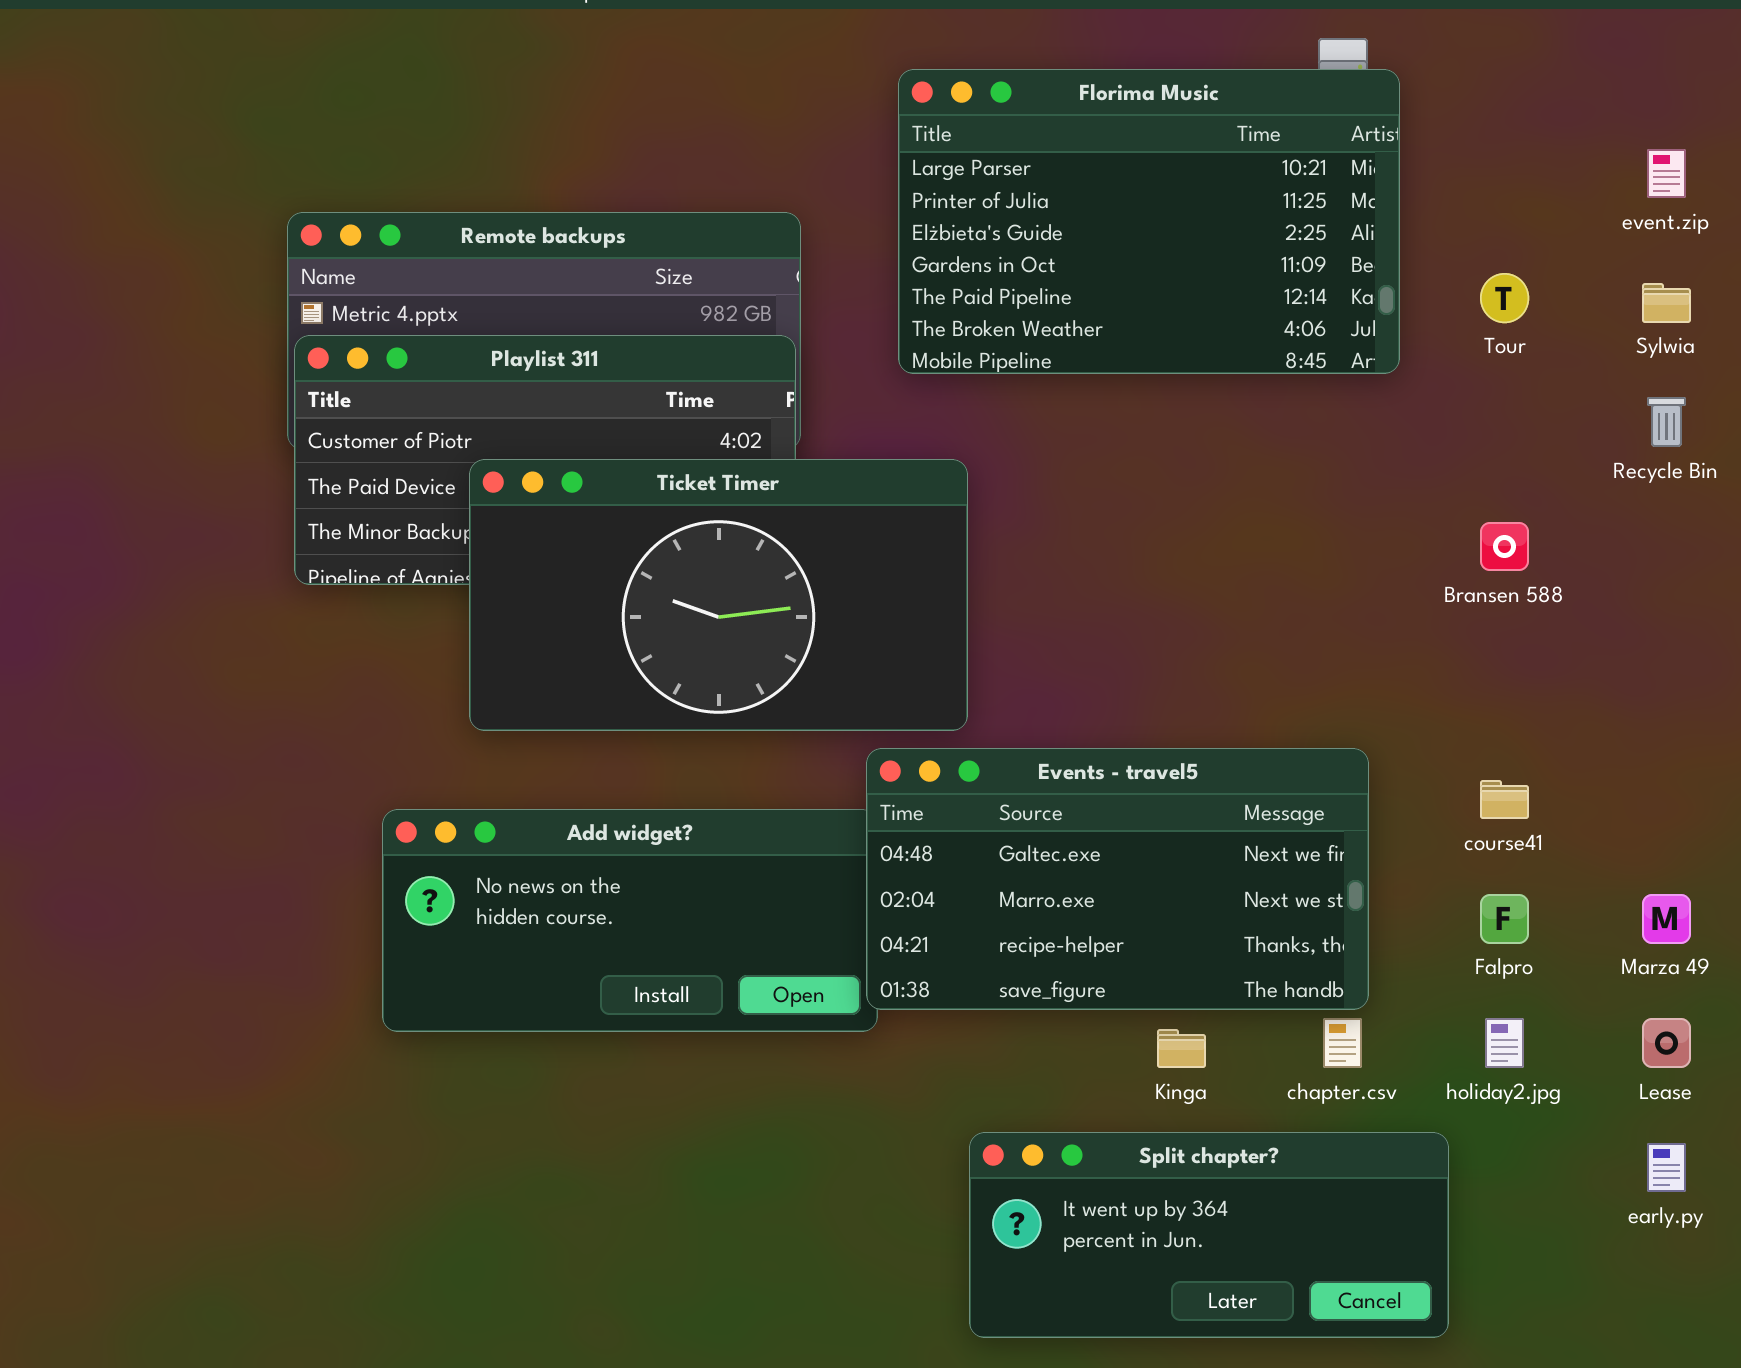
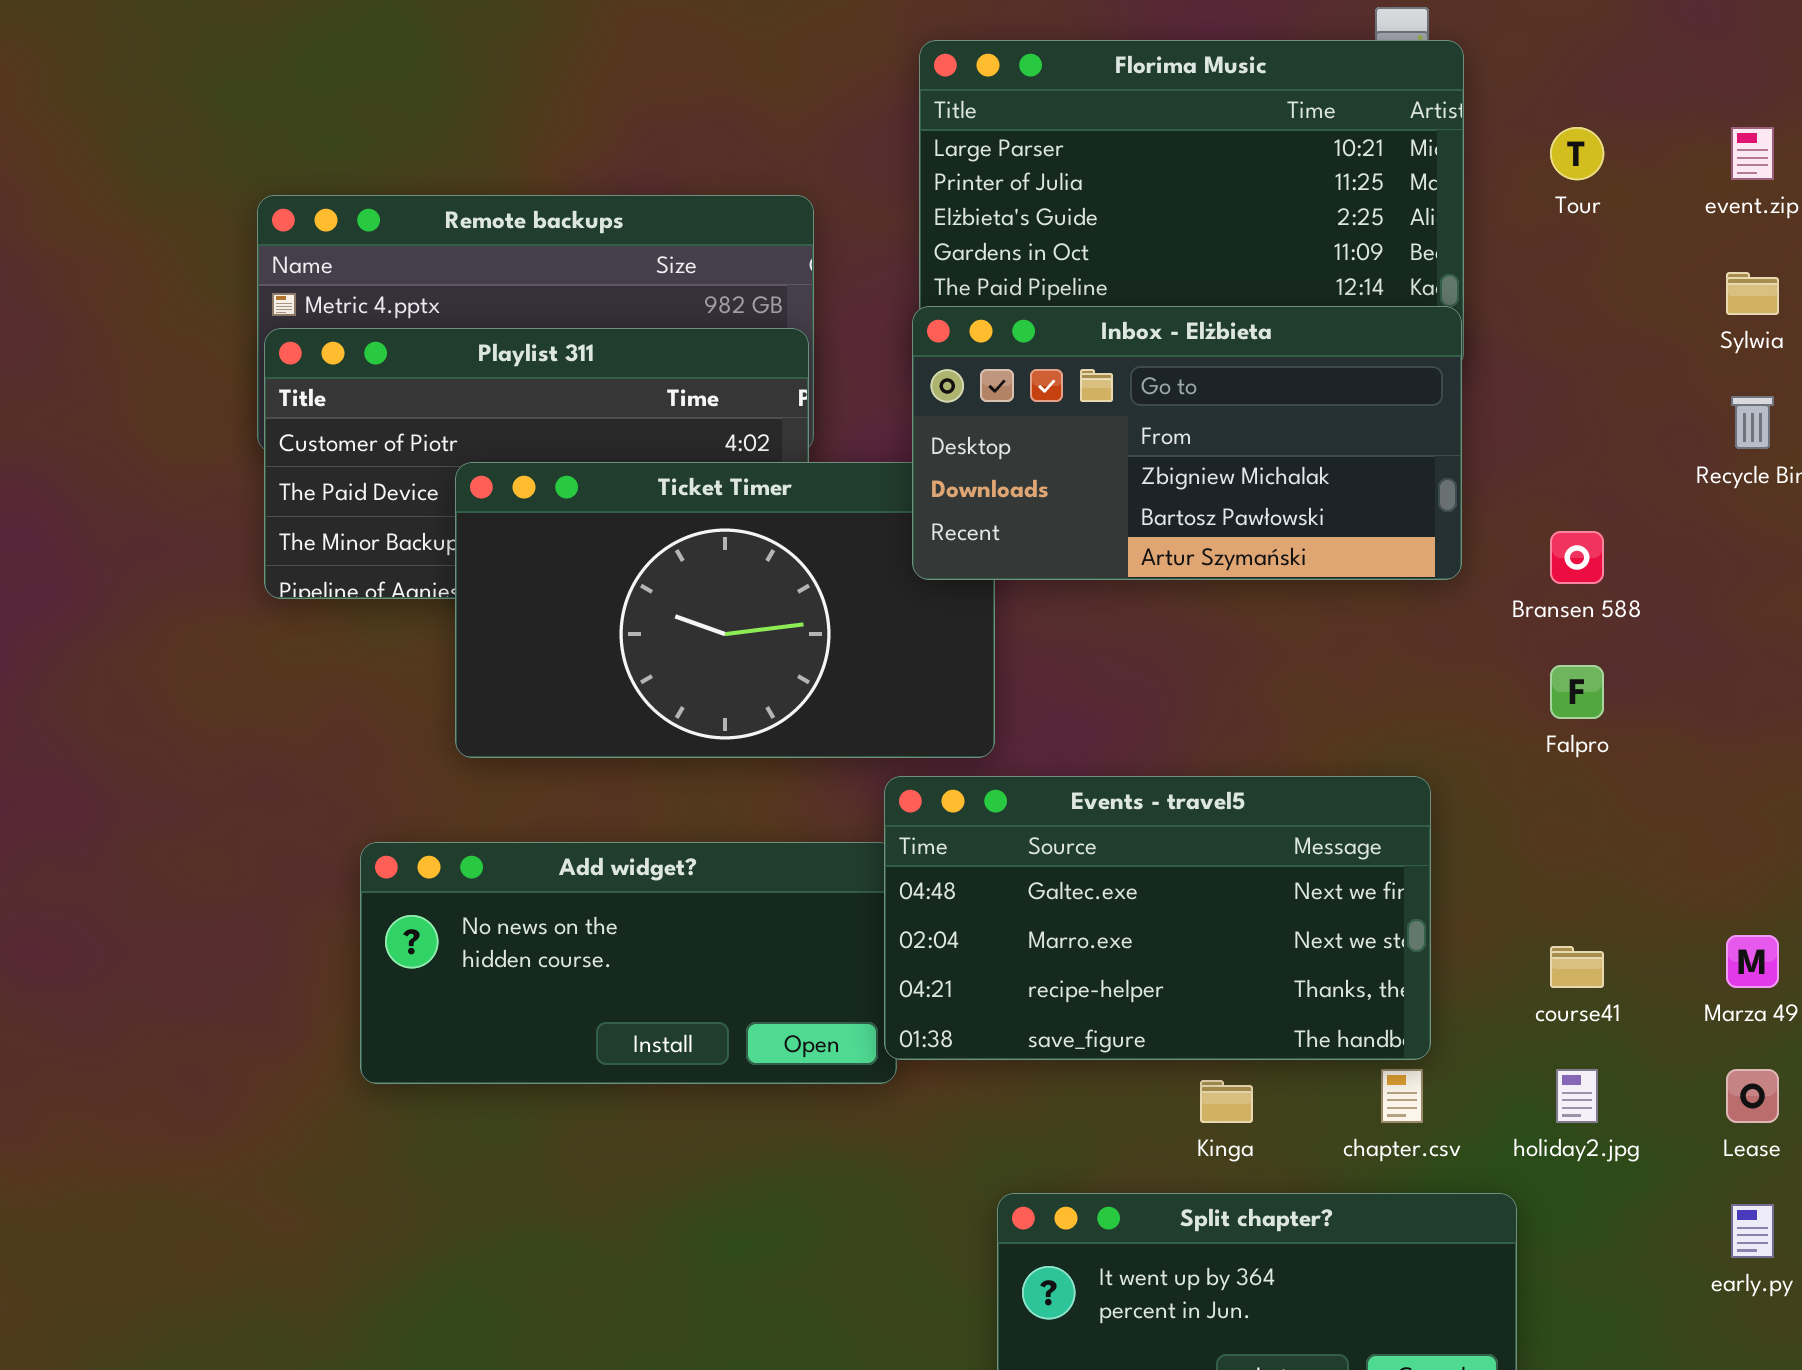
Tour: [1480,273,1529,323] -> [1550,127,1604,180], moved
Inbox - Elżbieta: none -> [912,306,1462,580], opened
course41: [1480,780,1529,819] -> [1550,946,1604,988], moved
Falpro: [1480,894,1529,944] -> [1550,665,1604,719], moved

